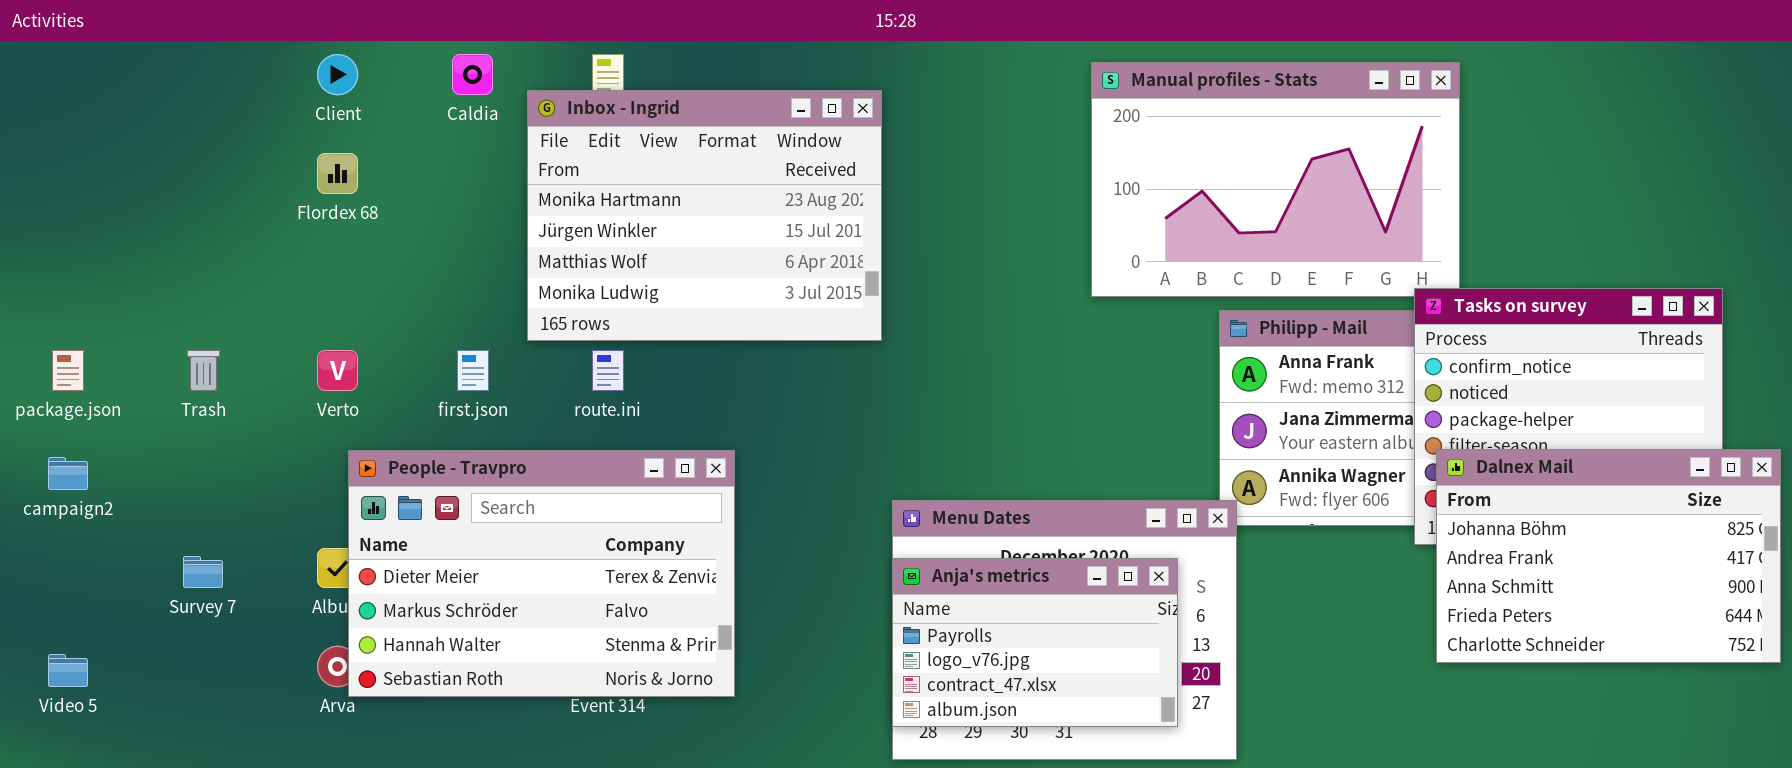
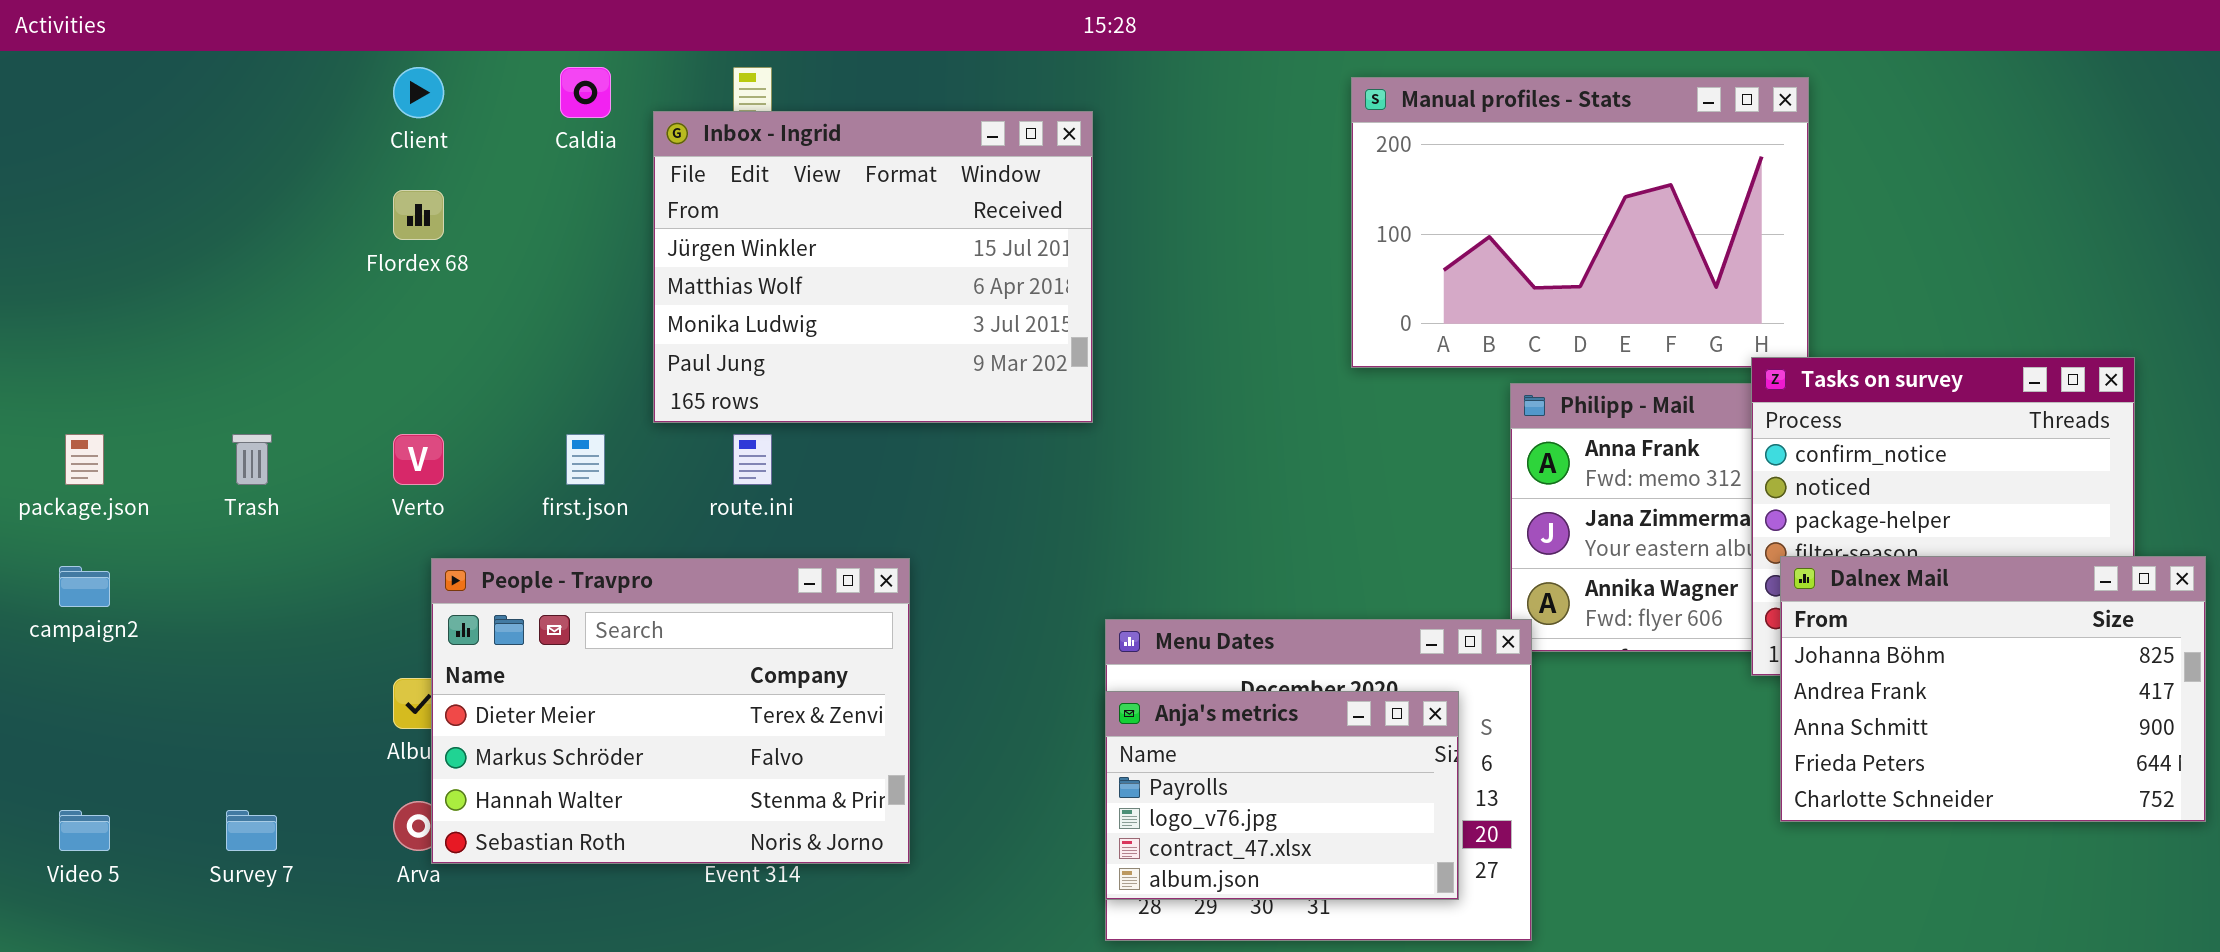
Inbox - Ingrid: [527,90,882,341] -> [653,111,1093,423], scrolled down 1 row
Survey 7: [183,556,223,588] -> [226,810,277,851], moved

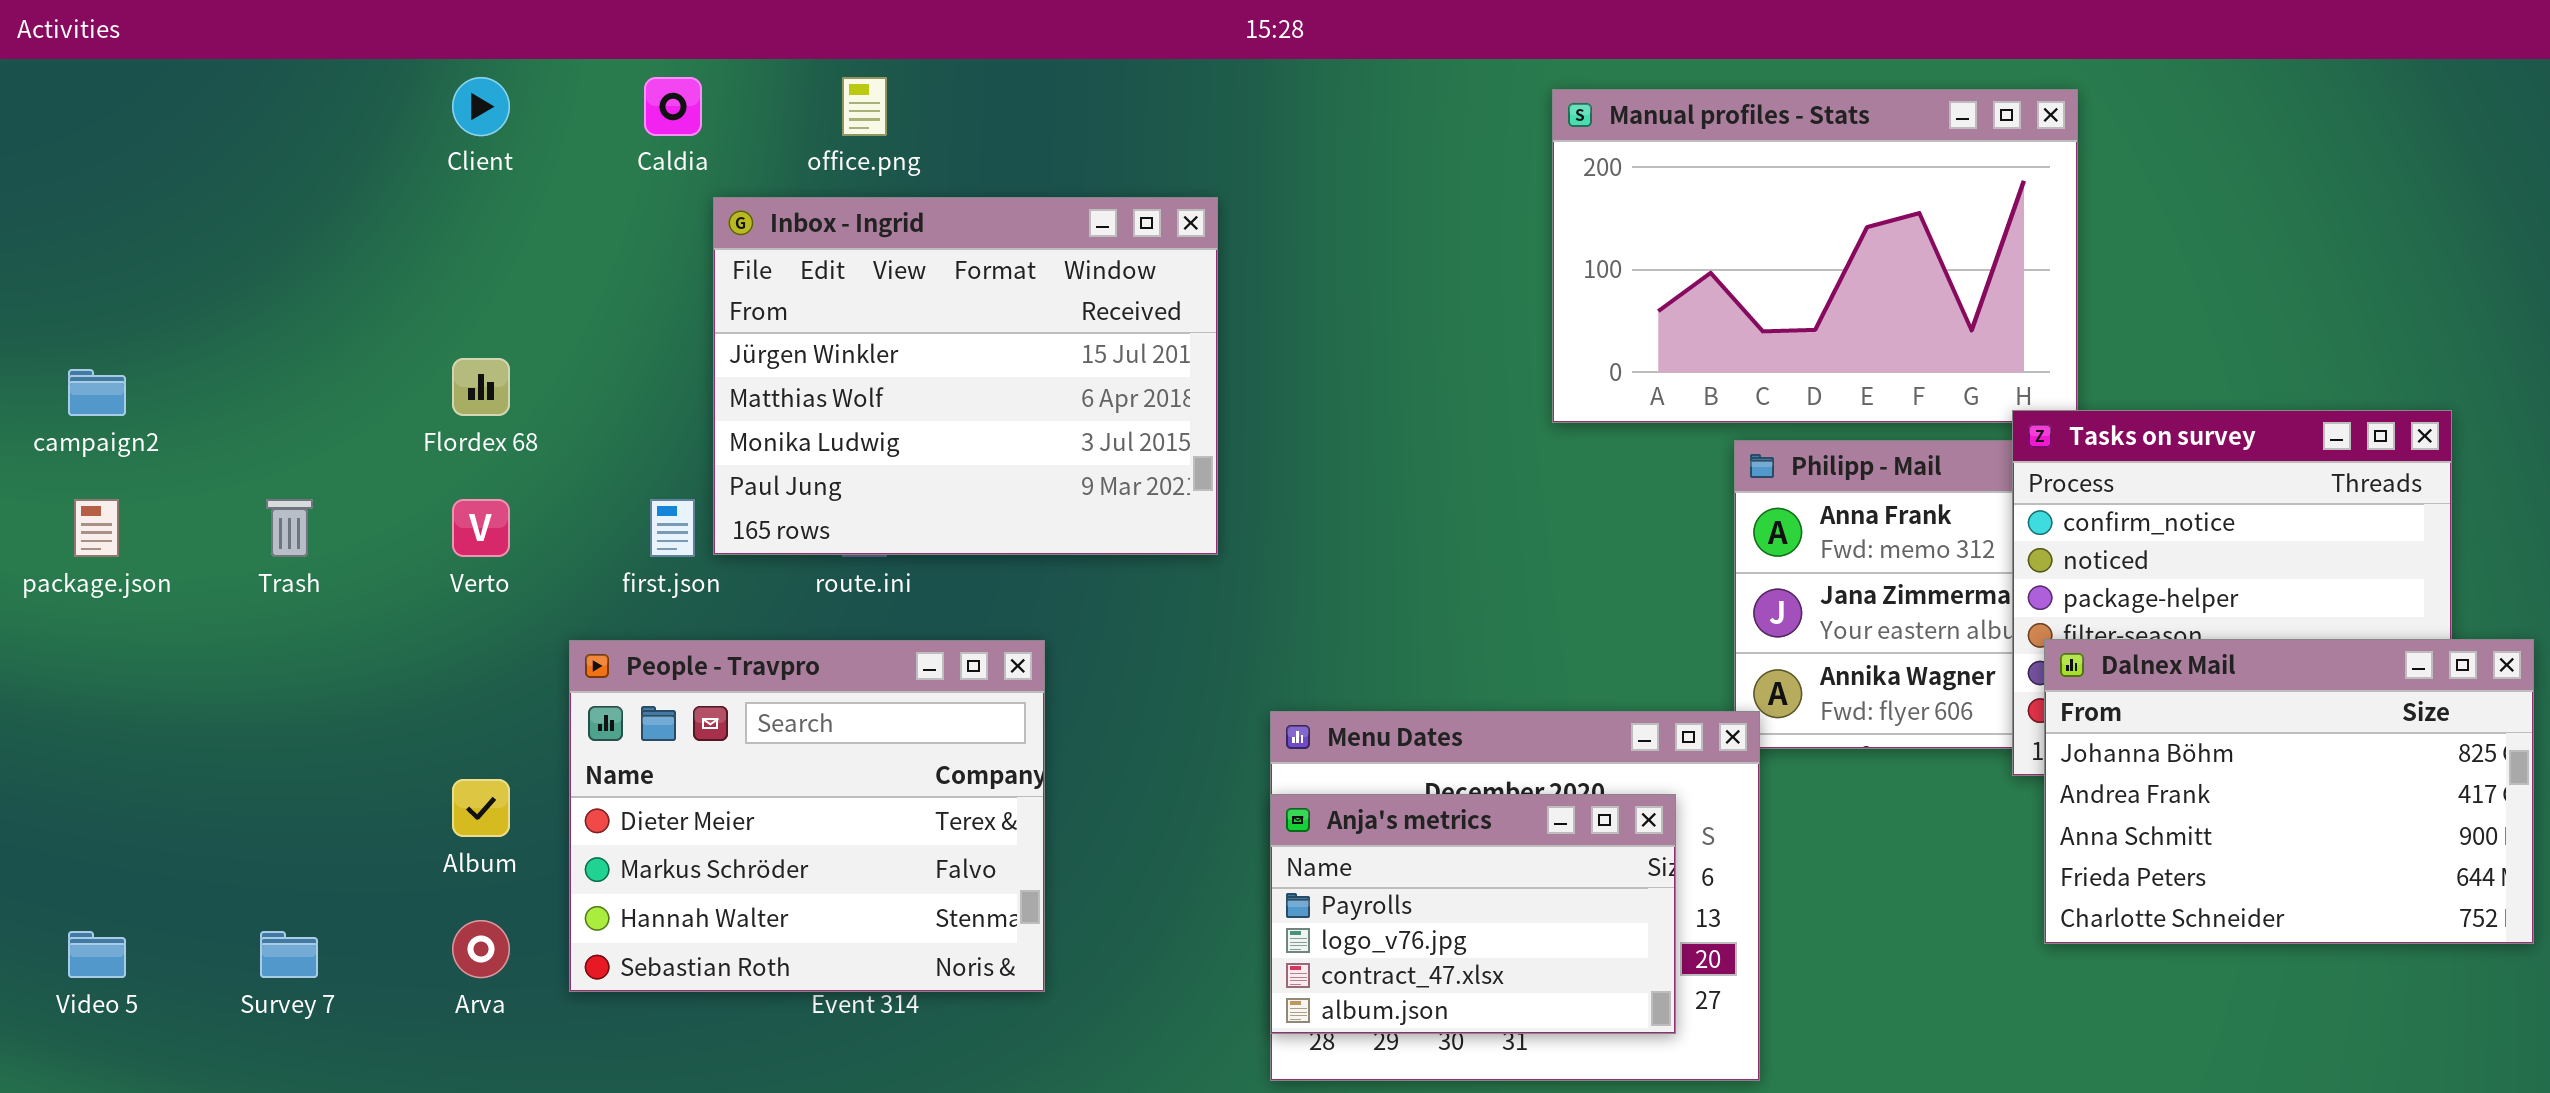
Inbox - Ingrid: [653,111,1093,423] -> [713,197,1218,555], moved
Flordex 68: [393,190,444,240] -> [452,358,510,416], moved
People - Travpro: [431,558,910,864] -> [569,640,1045,992], resized
campaign2: [59,566,110,607] -> [68,369,126,416], moved

